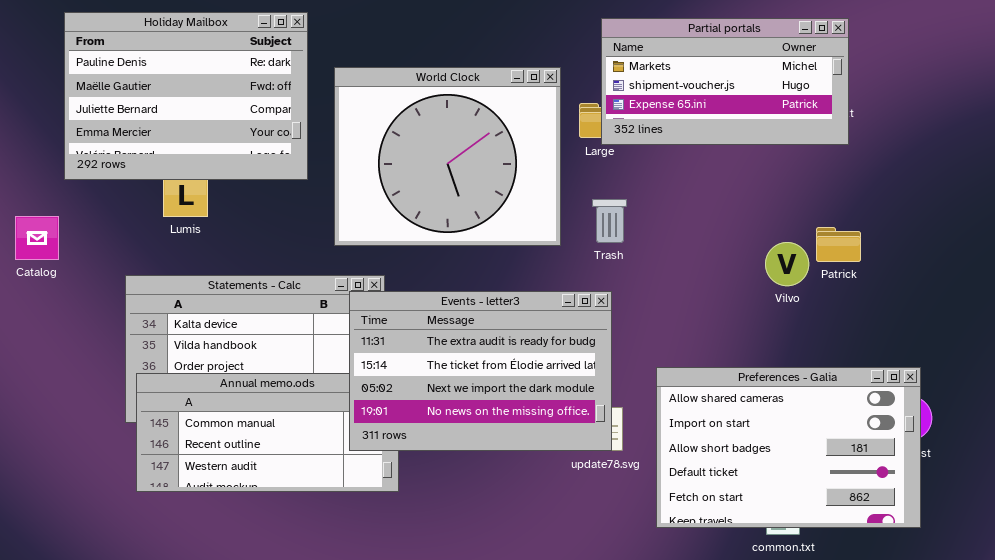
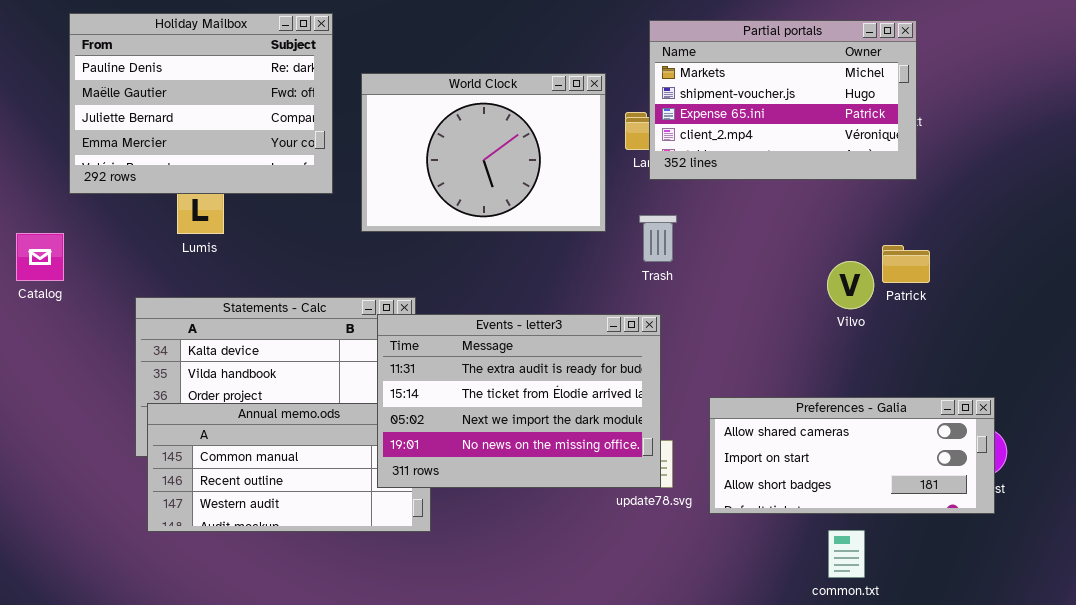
Partial portals: [601,18,849,145] -> [649,20,917,180], resized
World Clock: [334,67,561,246] -> [361,73,606,232], resized
Preferences - Galia: [656,367,921,528] -> [709,397,995,514], resized

